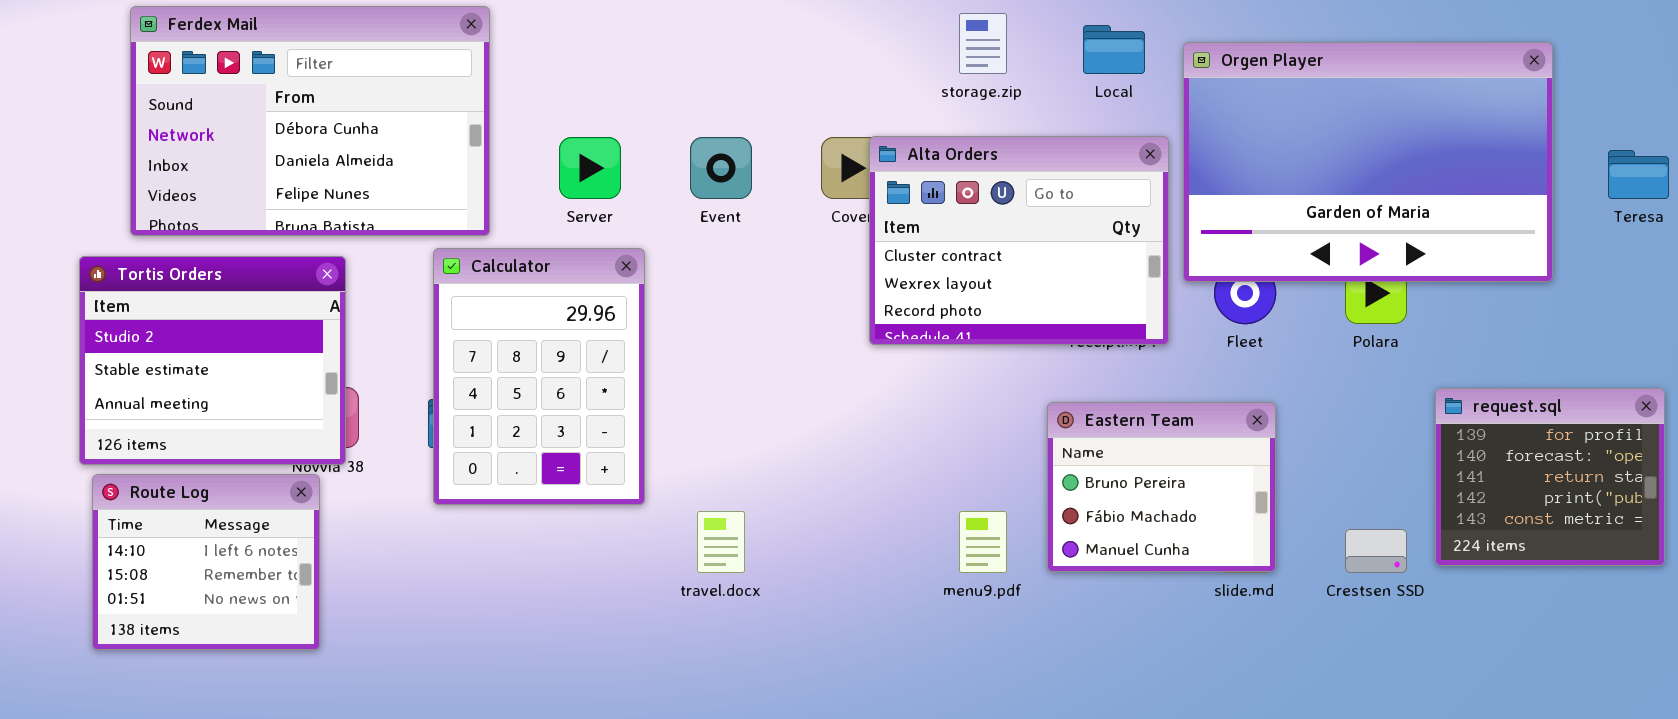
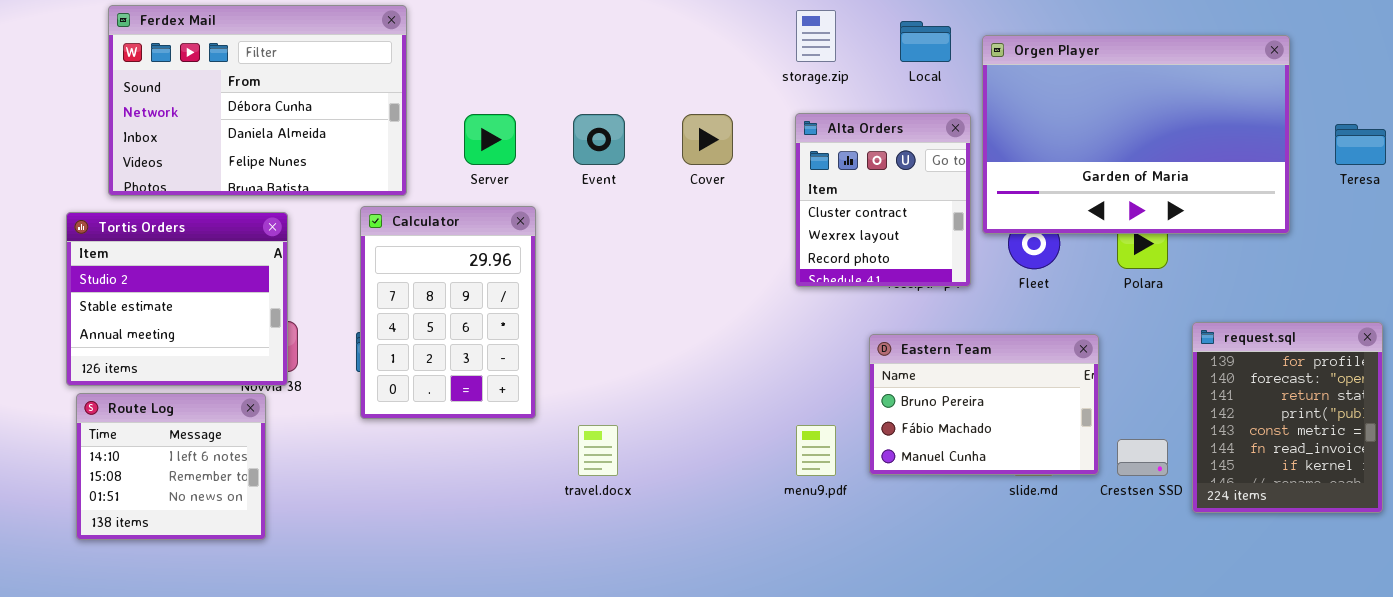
Alta Orders: [869,136,1169,345] -> [795,113,971,287], resized
request.sql: [1435,388,1665,566] -> [1192,322,1383,513], resized
Eastern Team: [1047,402,1276,572] -> [869,334,1099,475], resized

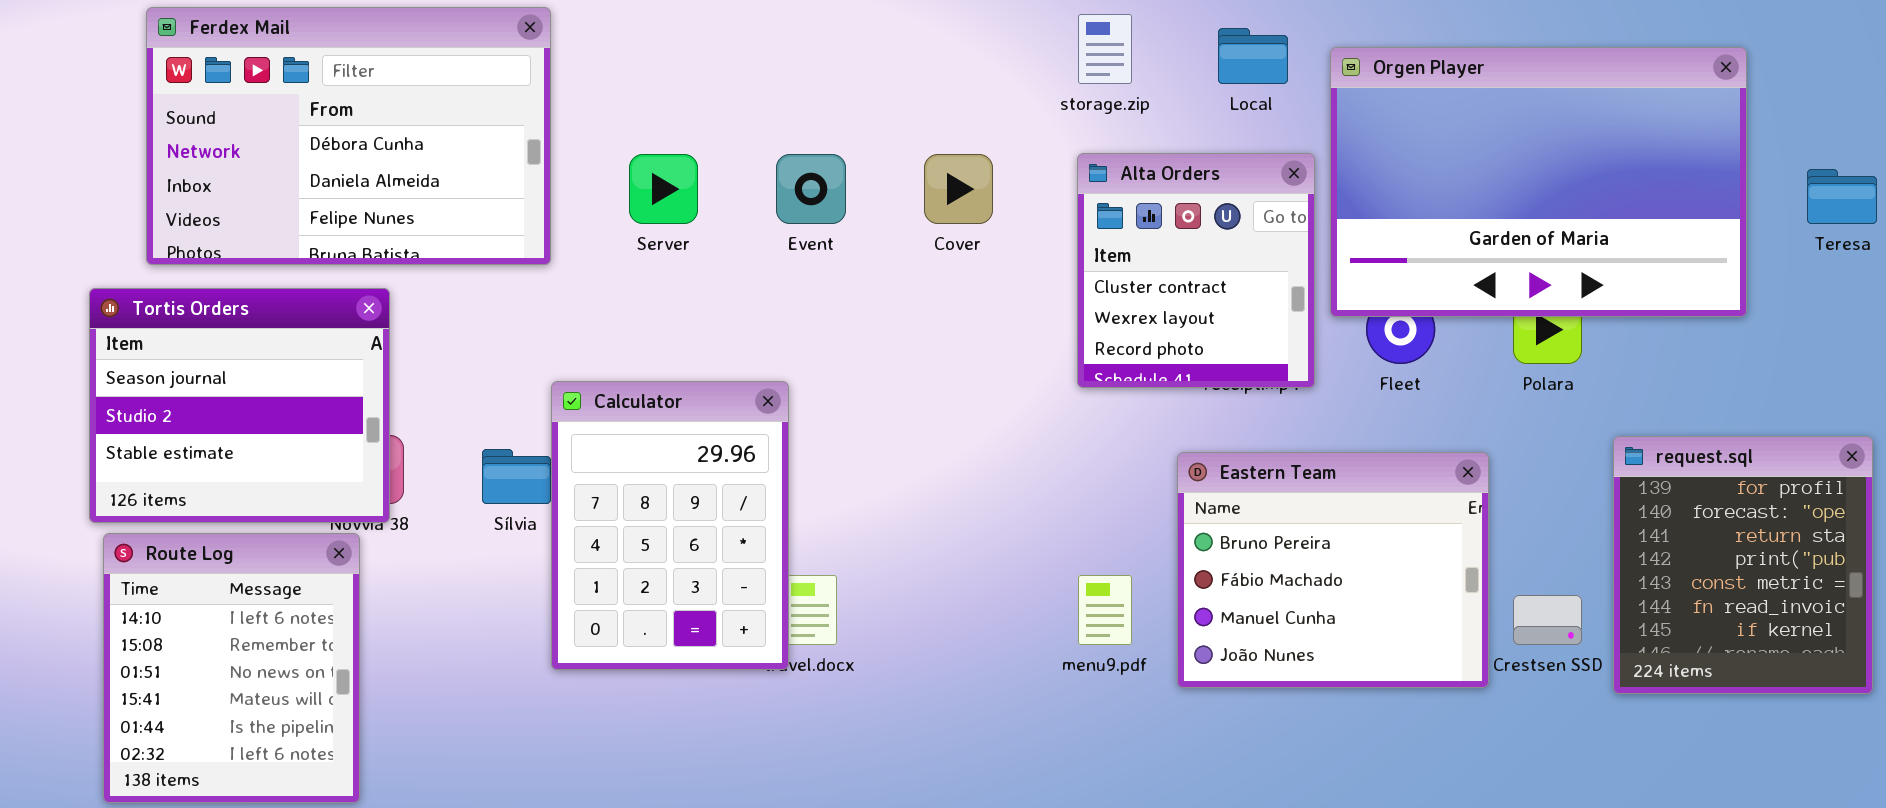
Calculator: [360,206,536,419] -> [551,381,789,670], moved
Tortis Orders: [66,212,288,386] -> [89,288,390,523], scrolled up 1 row
Eastern Team: [869,334,1099,475] -> [1177,452,1489,688], resized
Route Log: [76,393,266,540] -> [103,533,360,803], resized

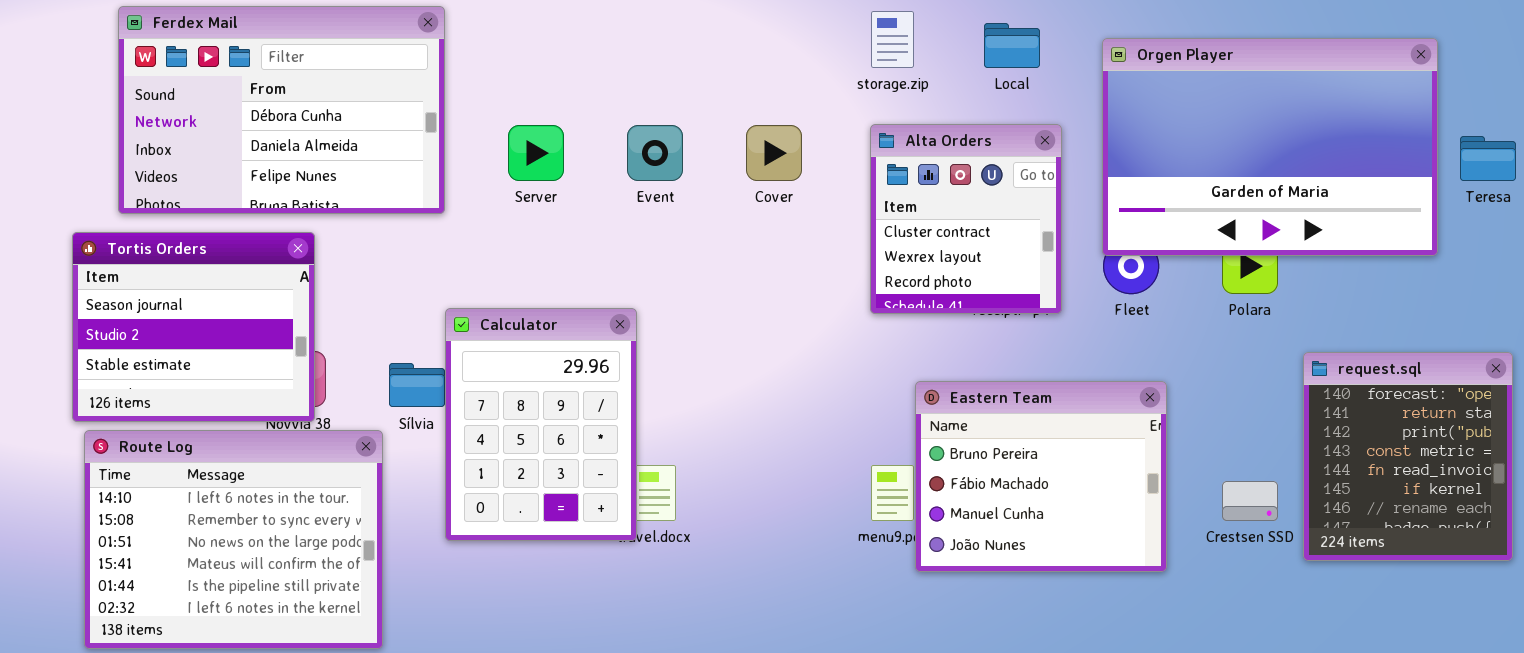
Orgen Player: [1330,47,1747,317] -> [1102,38,1438,256], moved
request.sql: [1613,436,1873,694] -> [1303,352,1513,561], scrolled down 1 row
Eastern Team: [1177,452,1489,688] -> [915,381,1167,572], moved
Route Log: [103,533,360,803] -> [84,430,383,649], resized

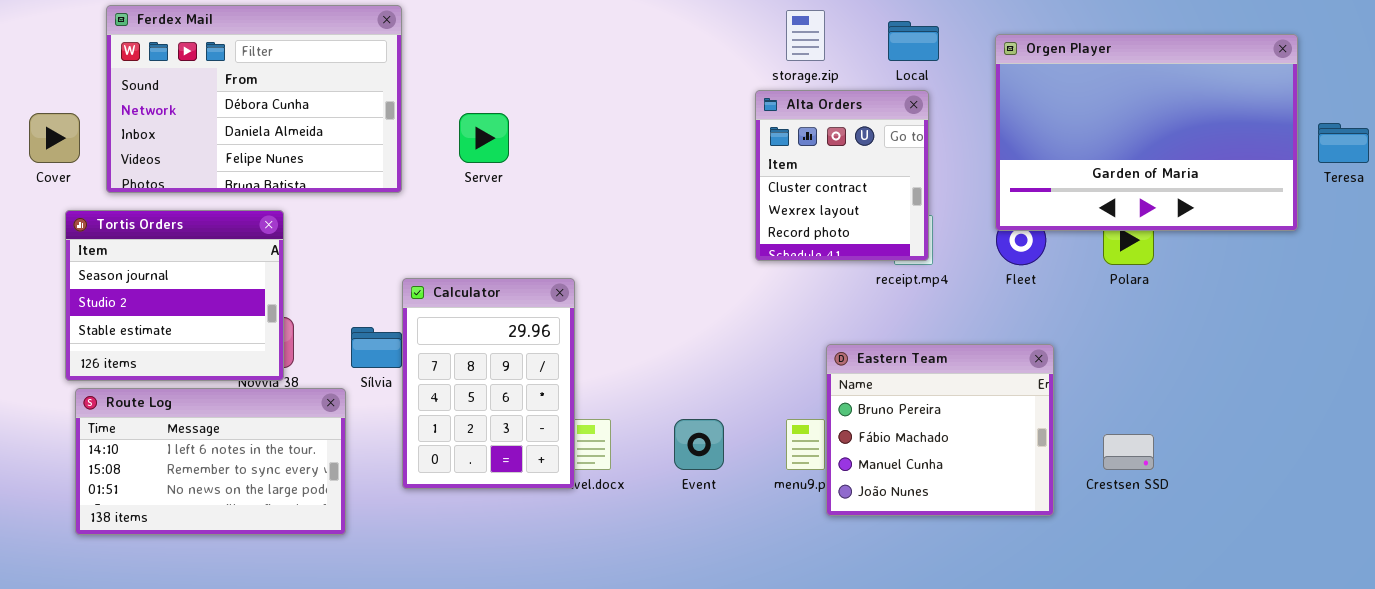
Alta Orders: [870,124,1062,314] -> [755,90,929,261], moved
Event: [627,125,683,181] -> [674,419,724,470], moved
Cover: [746,125,802,181] -> [29,113,80,163], moved
request.sql: [1303,352,1513,561] -> none, closed
Route Log: [84,430,383,649] -> [75,388,346,535], resized

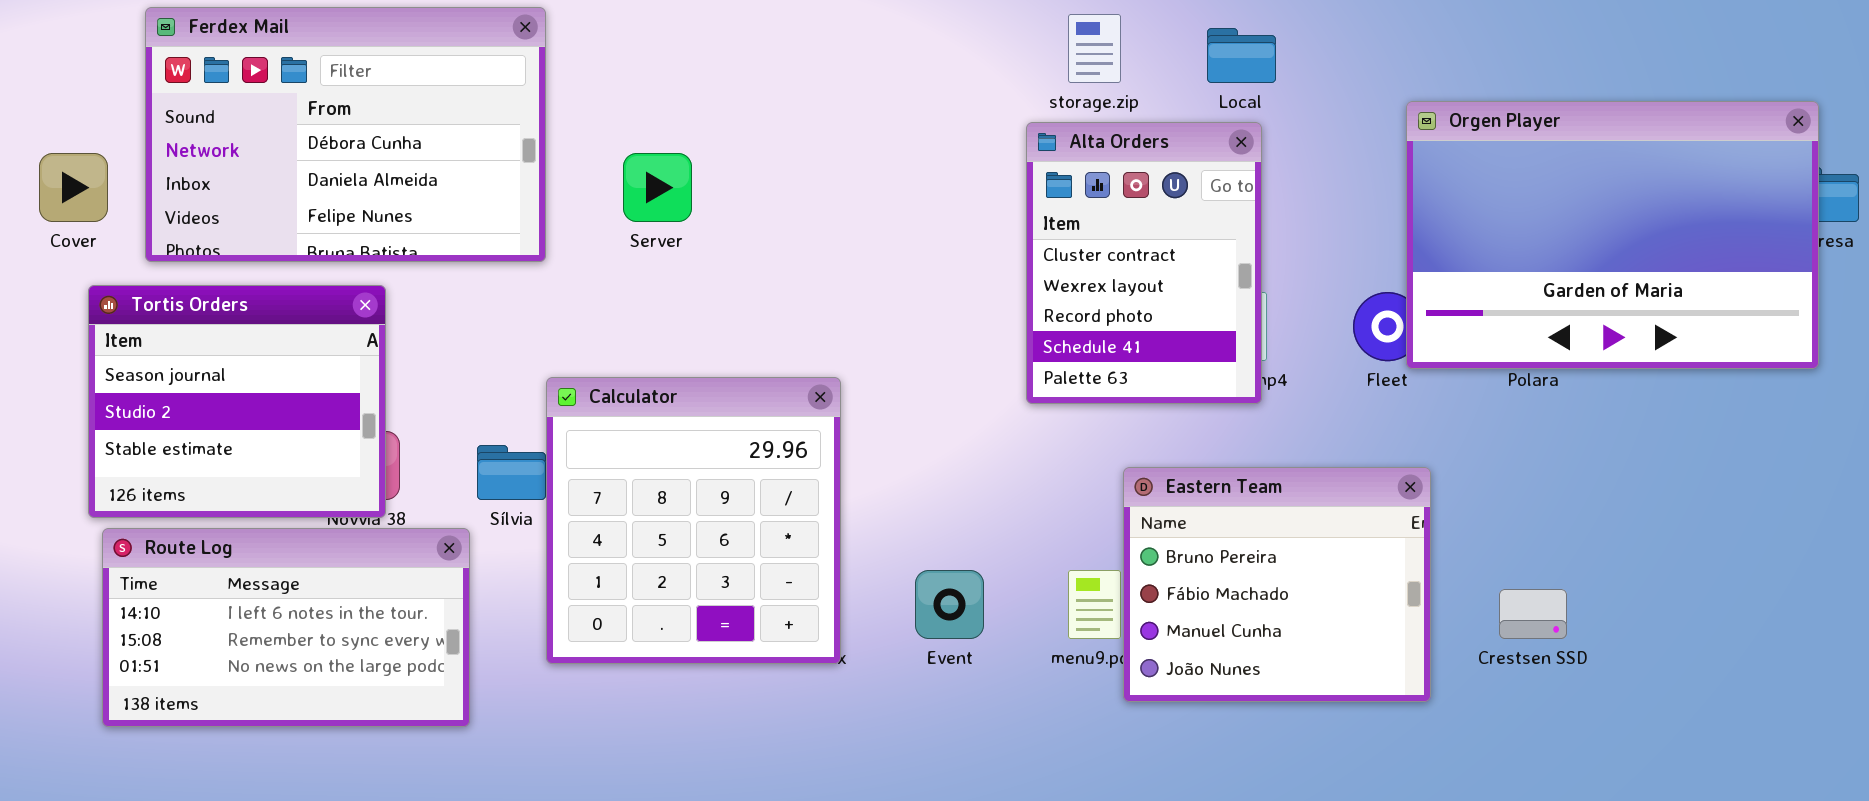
Orgen Player: [995,34,1298,231] -> [1406,101,1819,369], moved
Alta Orders: [755,90,929,261] -> [1026,122,1262,404], resized
Calculator: [402,278,575,489] -> [546,377,841,664], resized

